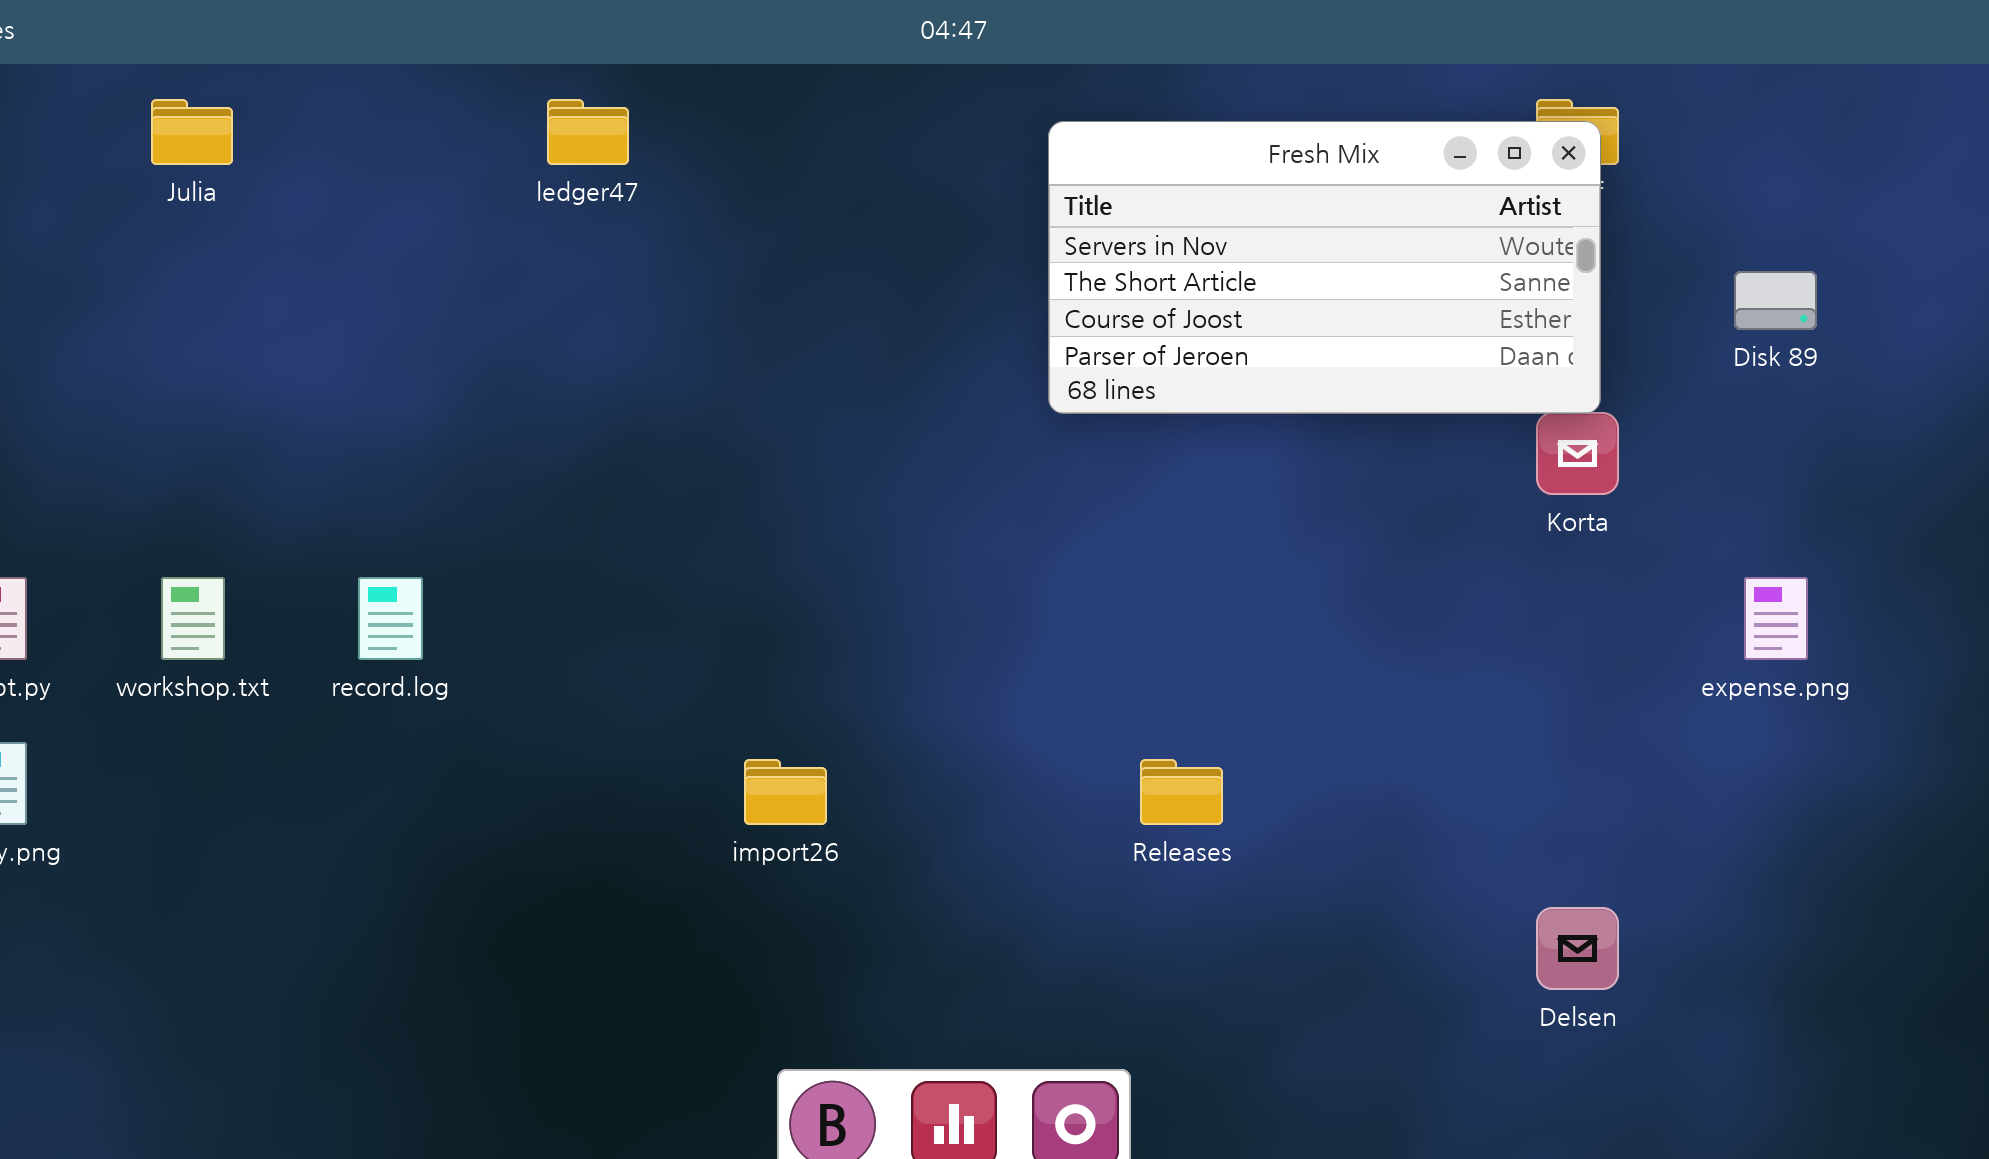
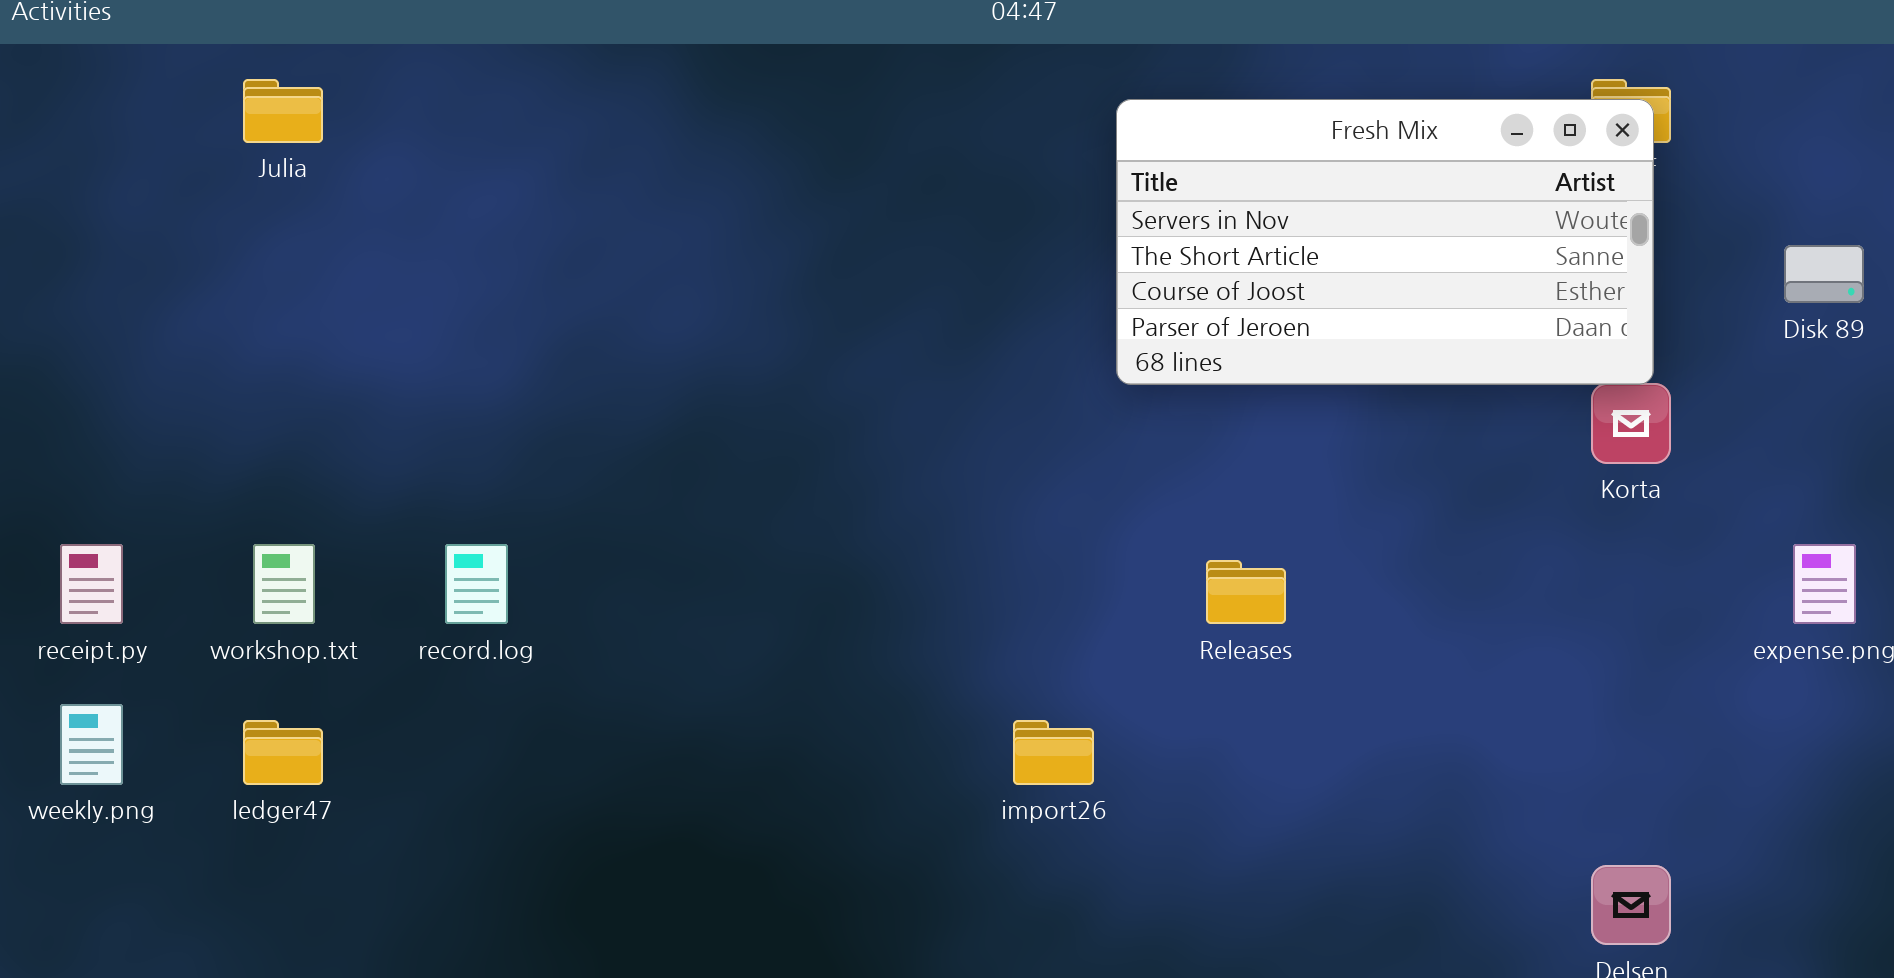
ledger47: [547,99,629,165] -> [243,720,323,785], moved
import26: [744,759,827,825] -> [1013,720,1094,785], moved
Releases: [1140,759,1223,825] -> [1206,560,1286,624], moved

